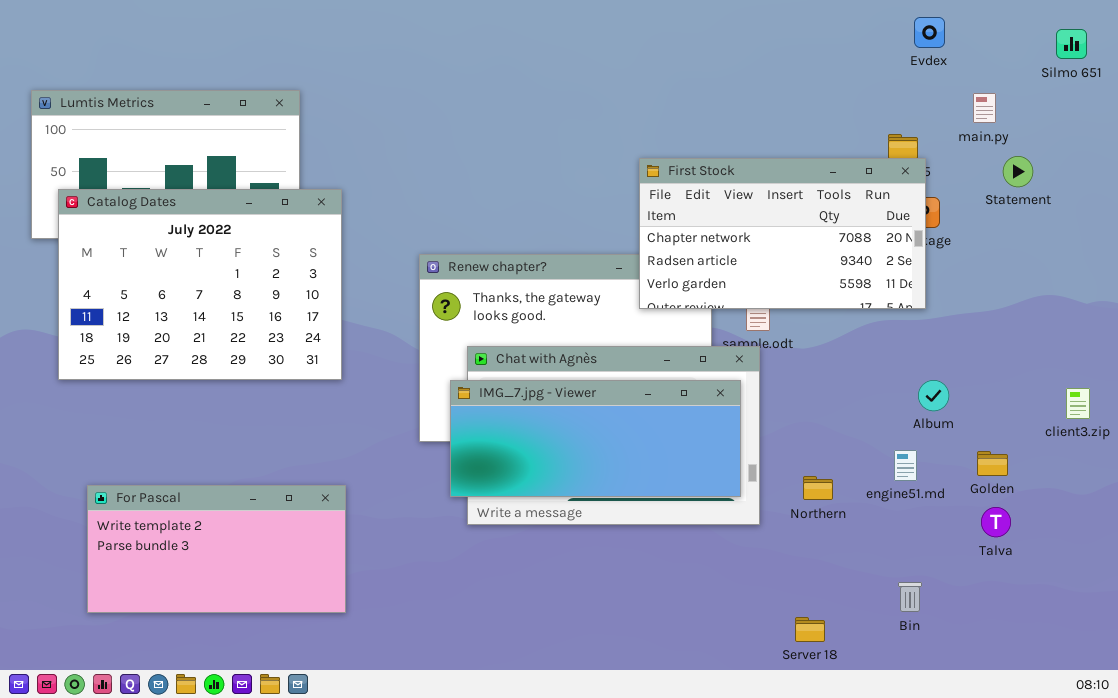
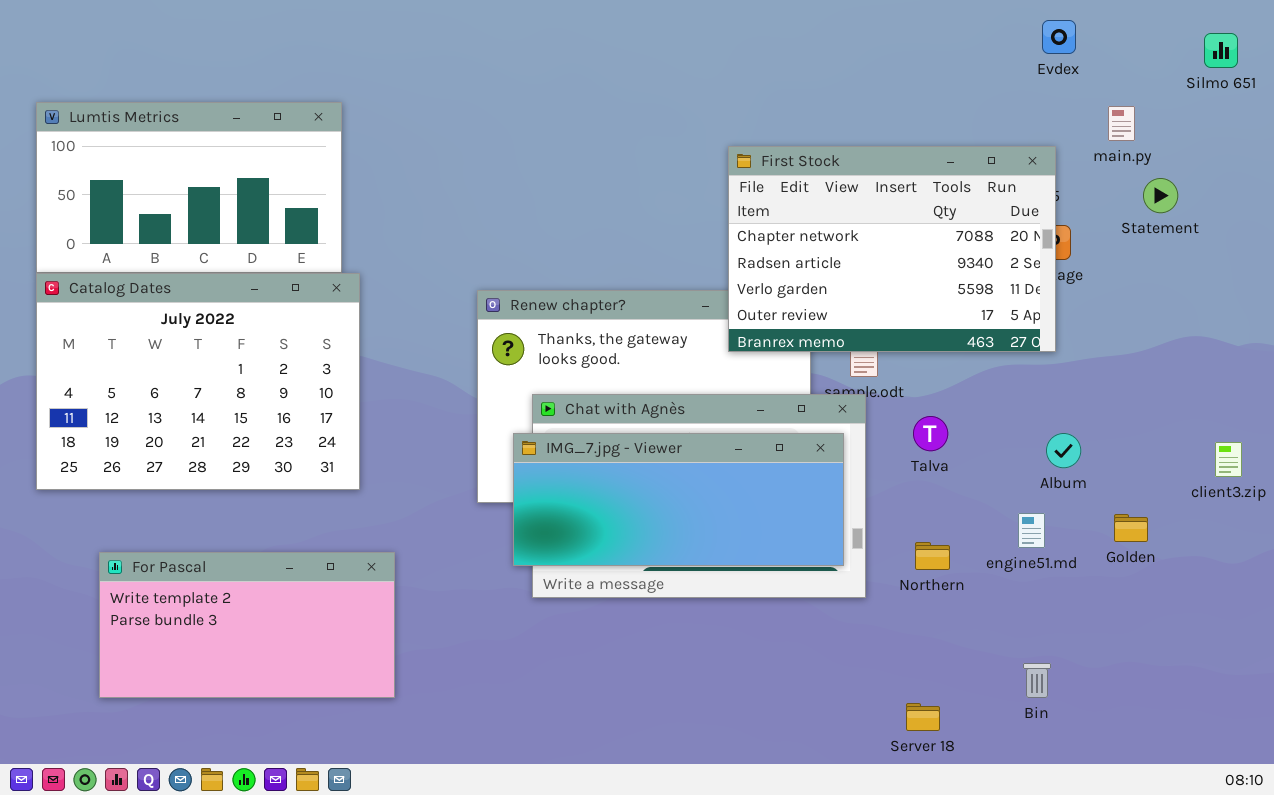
First Stock: [639,158,926,309] -> [728,146,1056,352], resized
Catalog Dates: [58,189,342,380] -> [36,273,360,490], moved
Talva: [981,507,1011,537] -> [913,416,948,451], moved

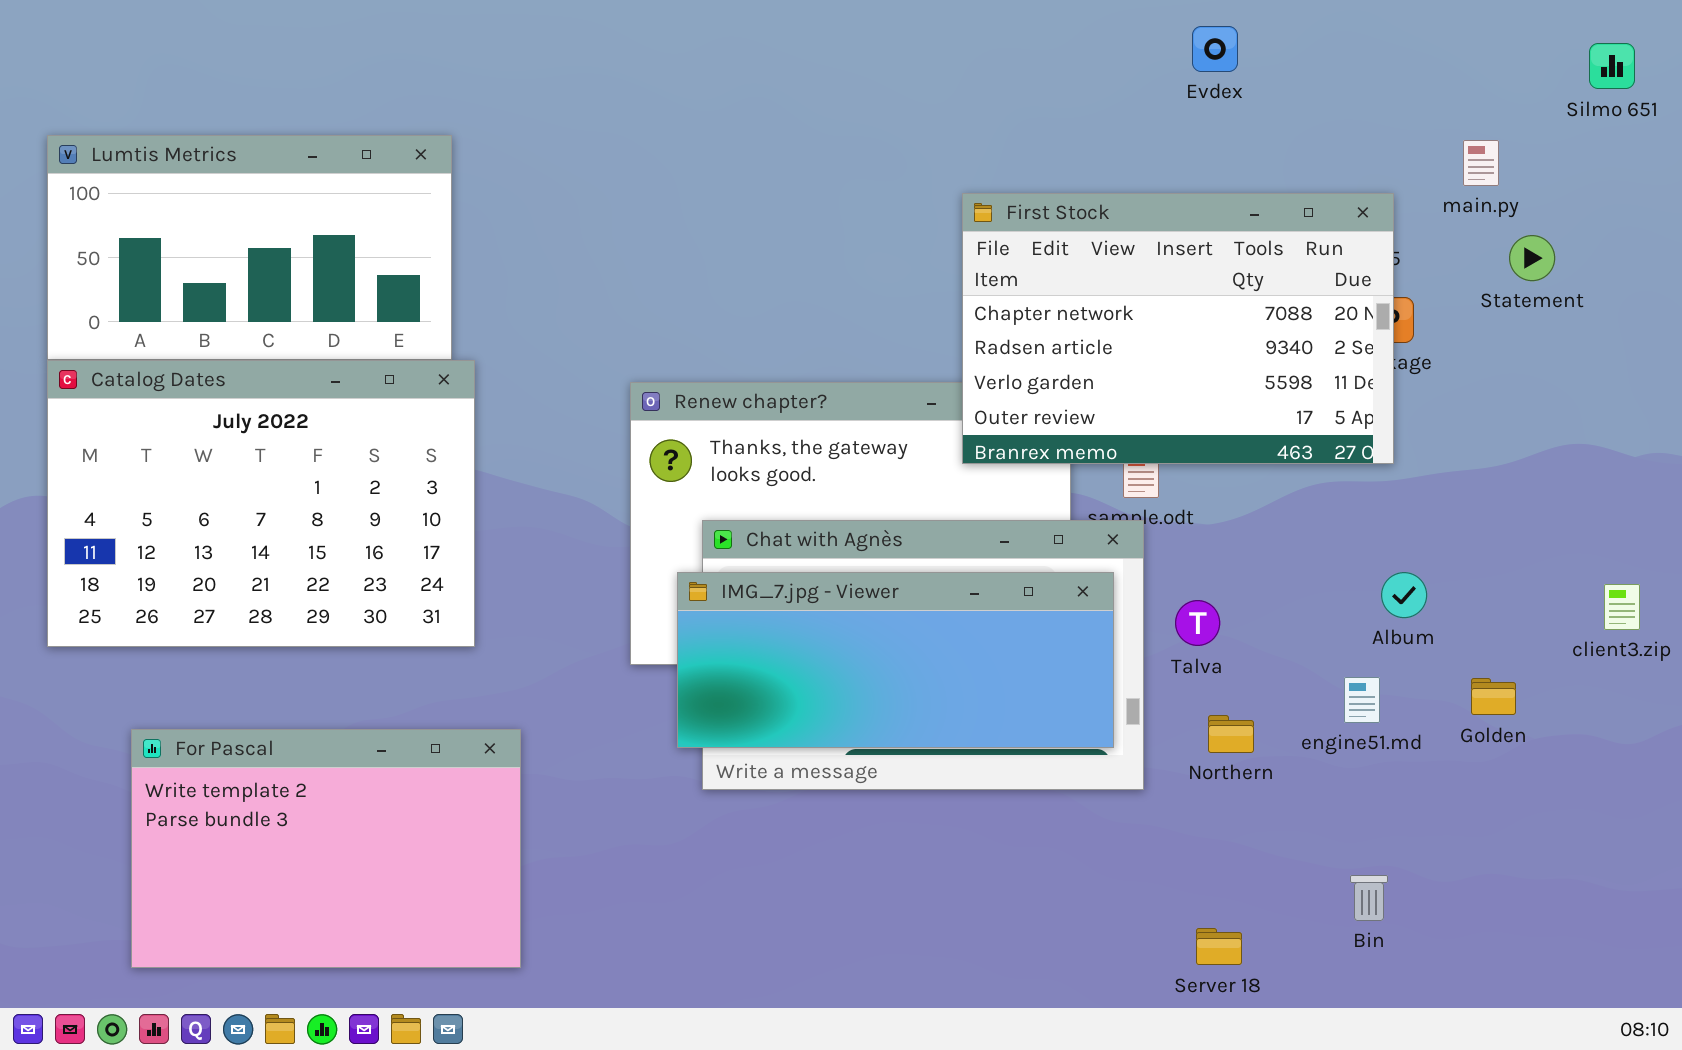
Evdex: [1042,20,1076,54] -> [1192,26,1238,72], moved
Talva: [913,416,948,451] -> [1175,600,1220,646], moved
For Pascal: [99,552,395,698] -> [131,729,521,968], resized

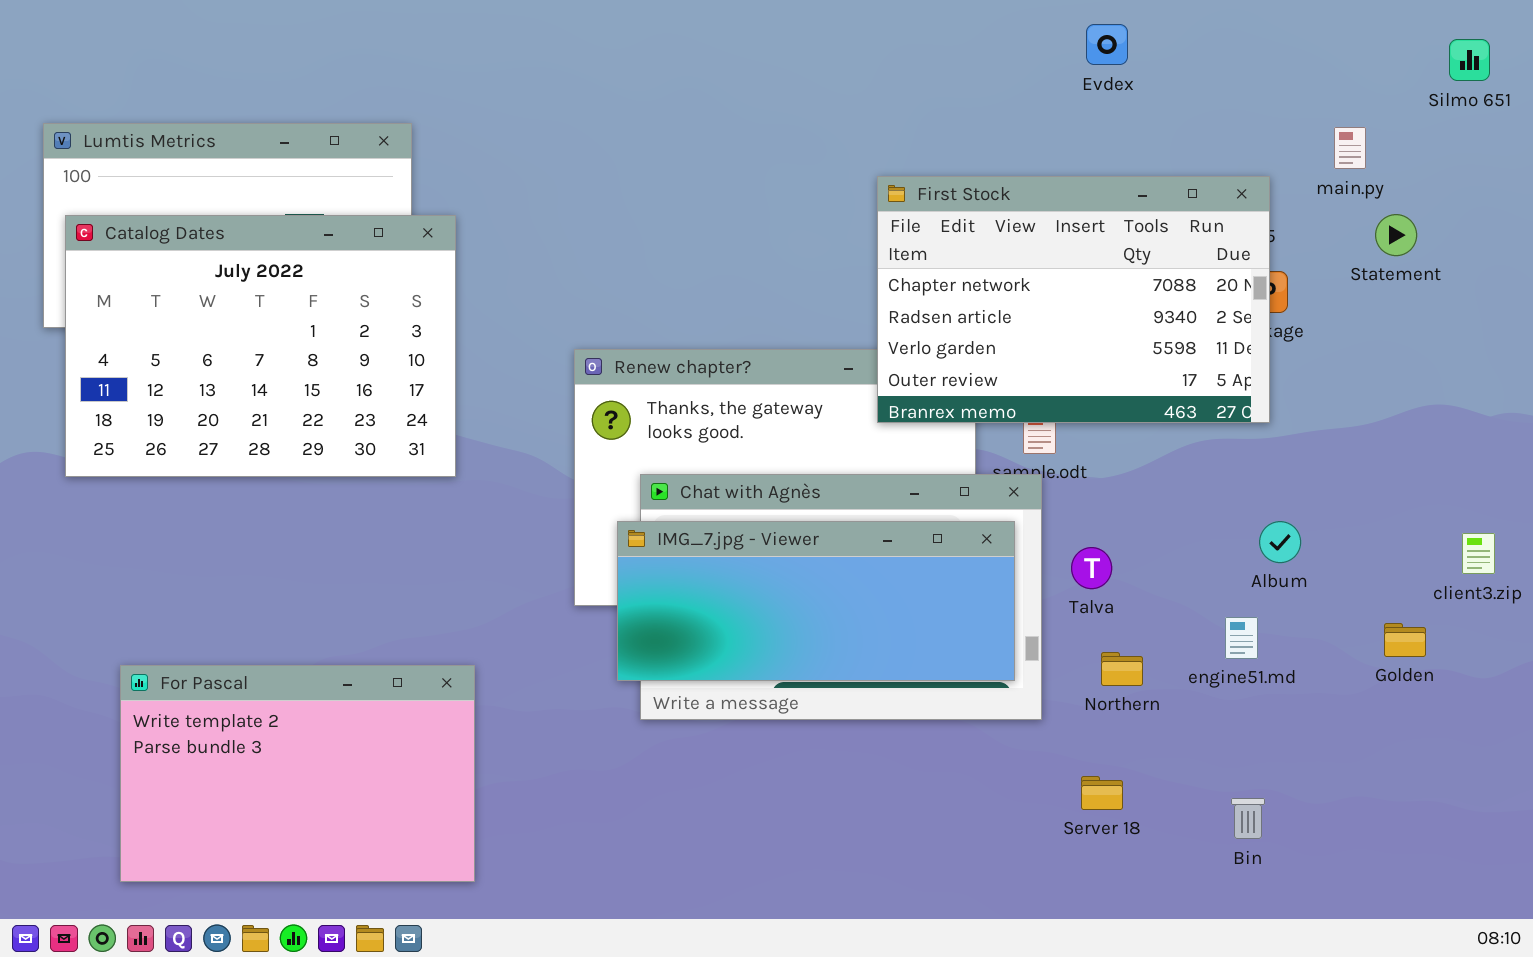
Catalog Dates: [47,360,475,647] -> [65,215,456,477], moved
Golden: [1471,678,1516,715] -> [1384,623,1426,657], moved
Server 18: [1196,928,1242,965] -> [1081,776,1123,810], moved

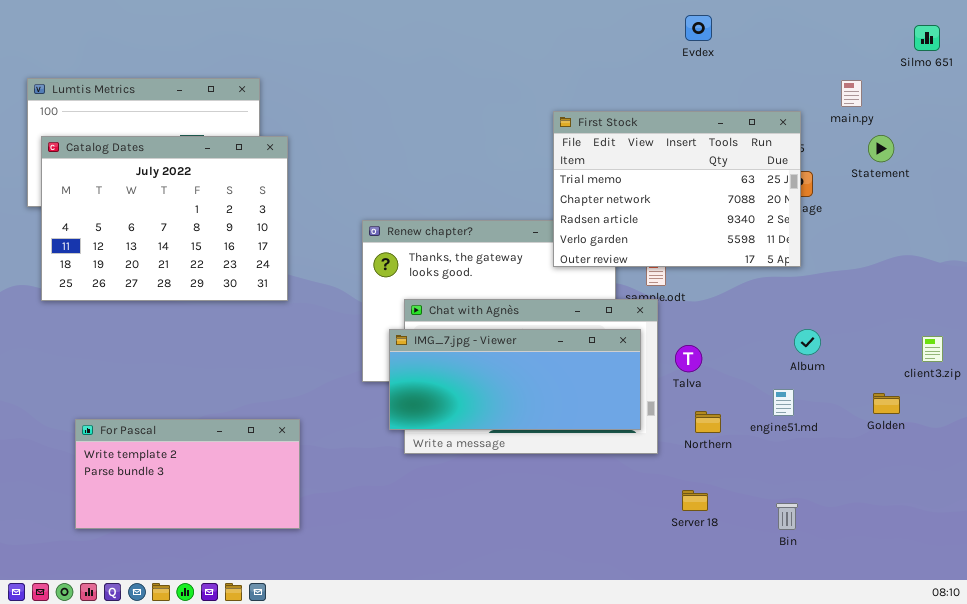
First Stock: [877,176,1270,423] -> [553,111,801,267], scrolled up 1 row
For Pascal: [120,665,475,882] -> [75,419,300,529], resized

